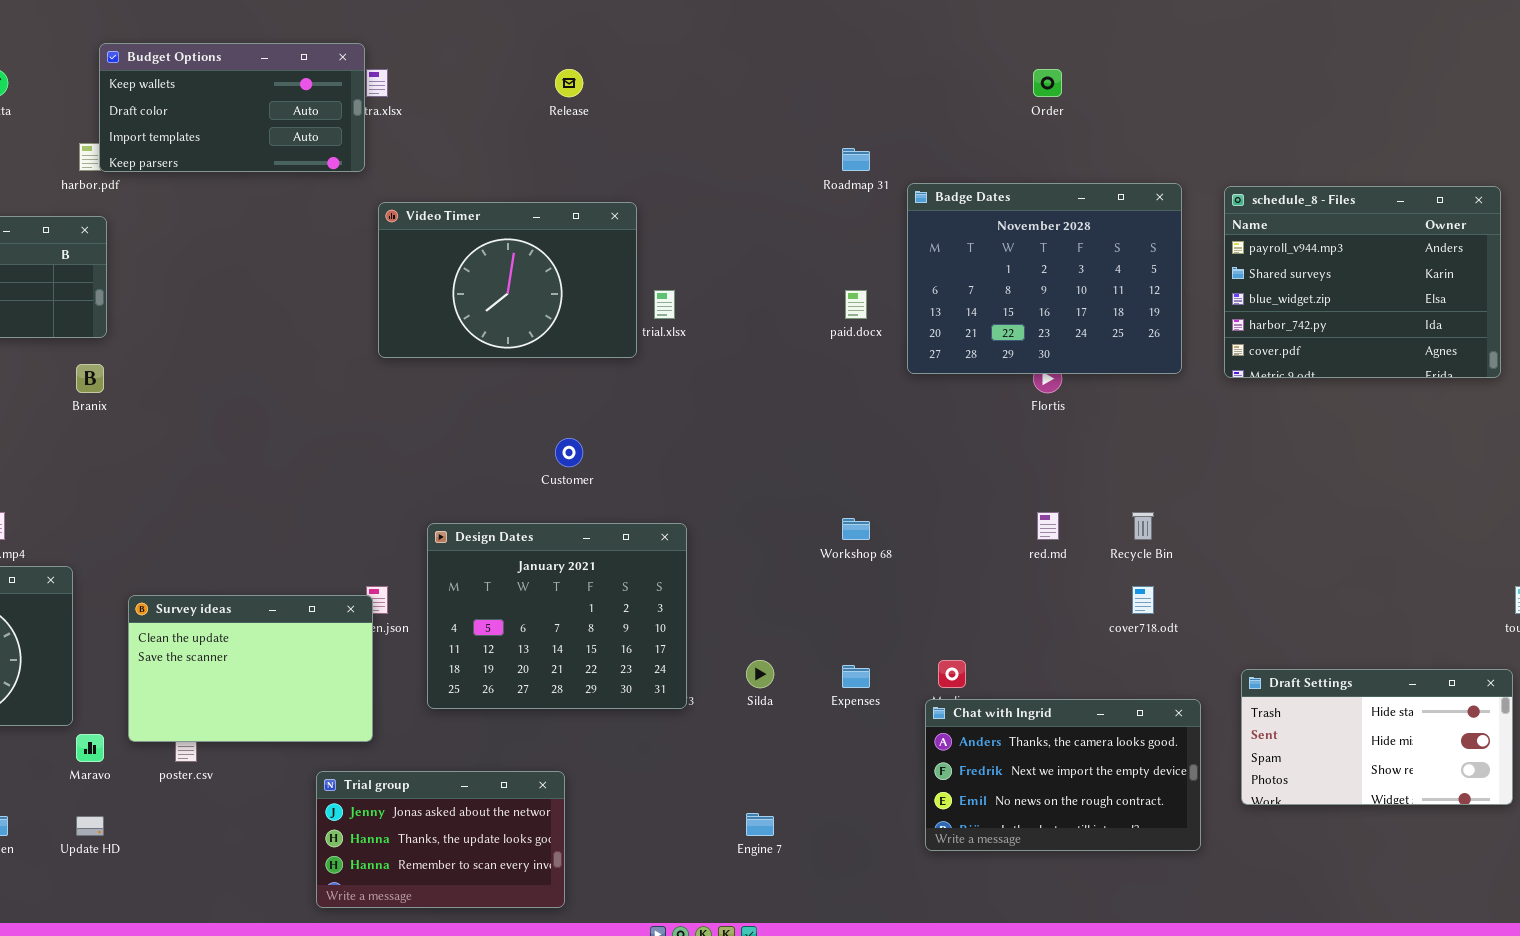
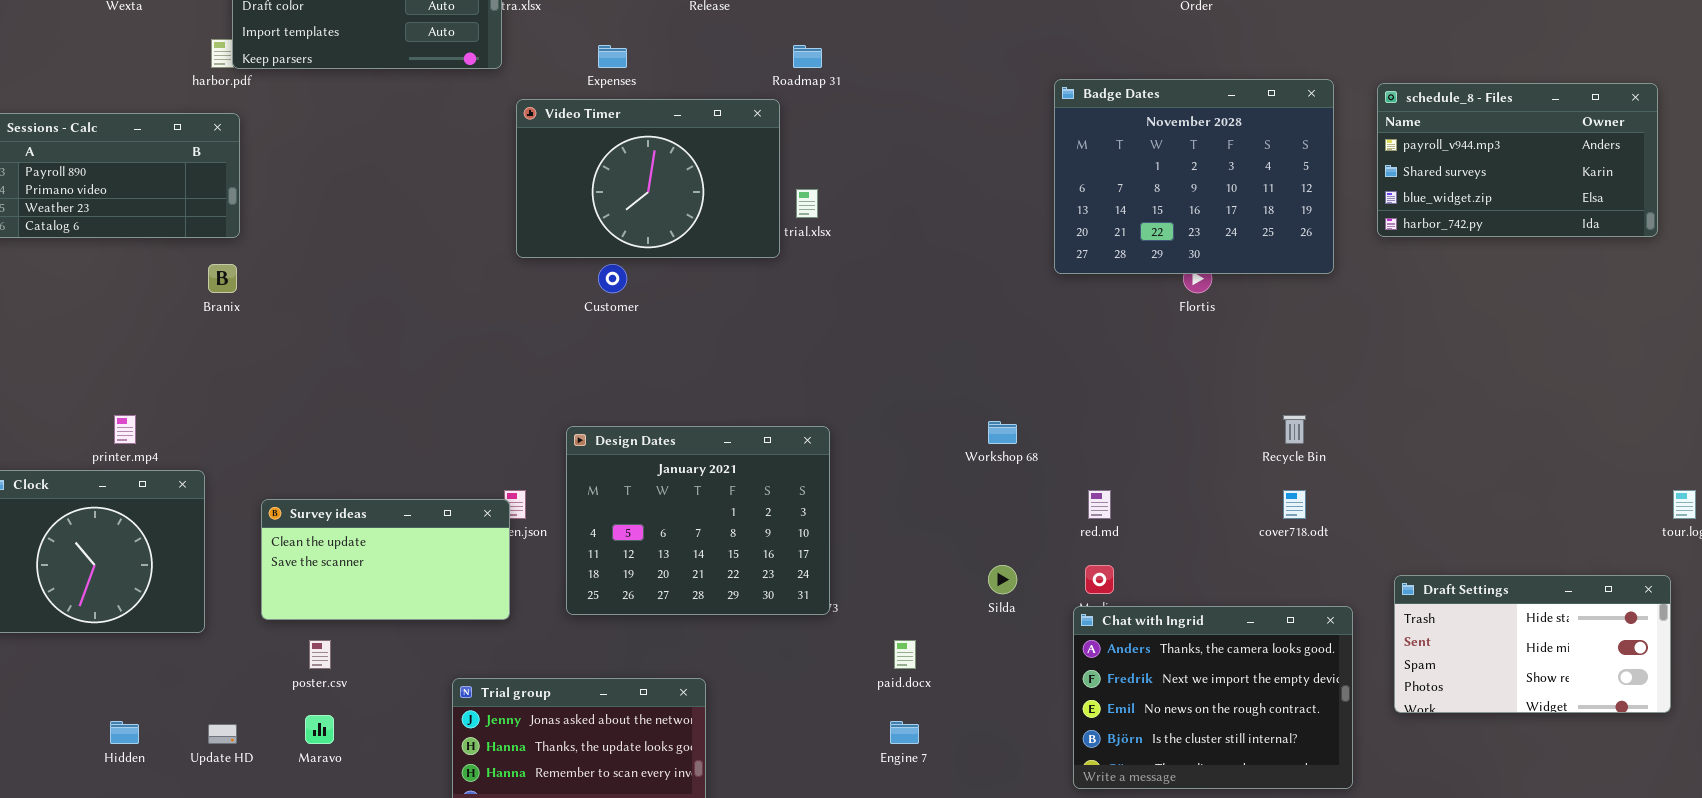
Roadmap 31: [842,148,870,171] -> [793,45,822,68], moved
schedule_8 - Files: [1224,186,1501,378] -> [1377,83,1658,237], resized
paid.docx: [845,290,867,319] -> [894,640,916,669], moved
Customer: [555,438,583,467] -> [598,264,627,293], moved
red.md: [1037,512,1059,540] -> [1088,490,1111,519], moved
Survey ideas: [128,595,373,742] -> [261,499,510,620], resized
Silda: [746,660,774,688] -> [988,565,1017,594], moved
Expenses: [842,665,870,688] -> [598,45,627,68], moved
Chat with Ingrid: [925,699,1201,851] -> [1073,606,1353,789], resized
Maravo: [76,734,104,762] -> [305,715,334,744], moved

